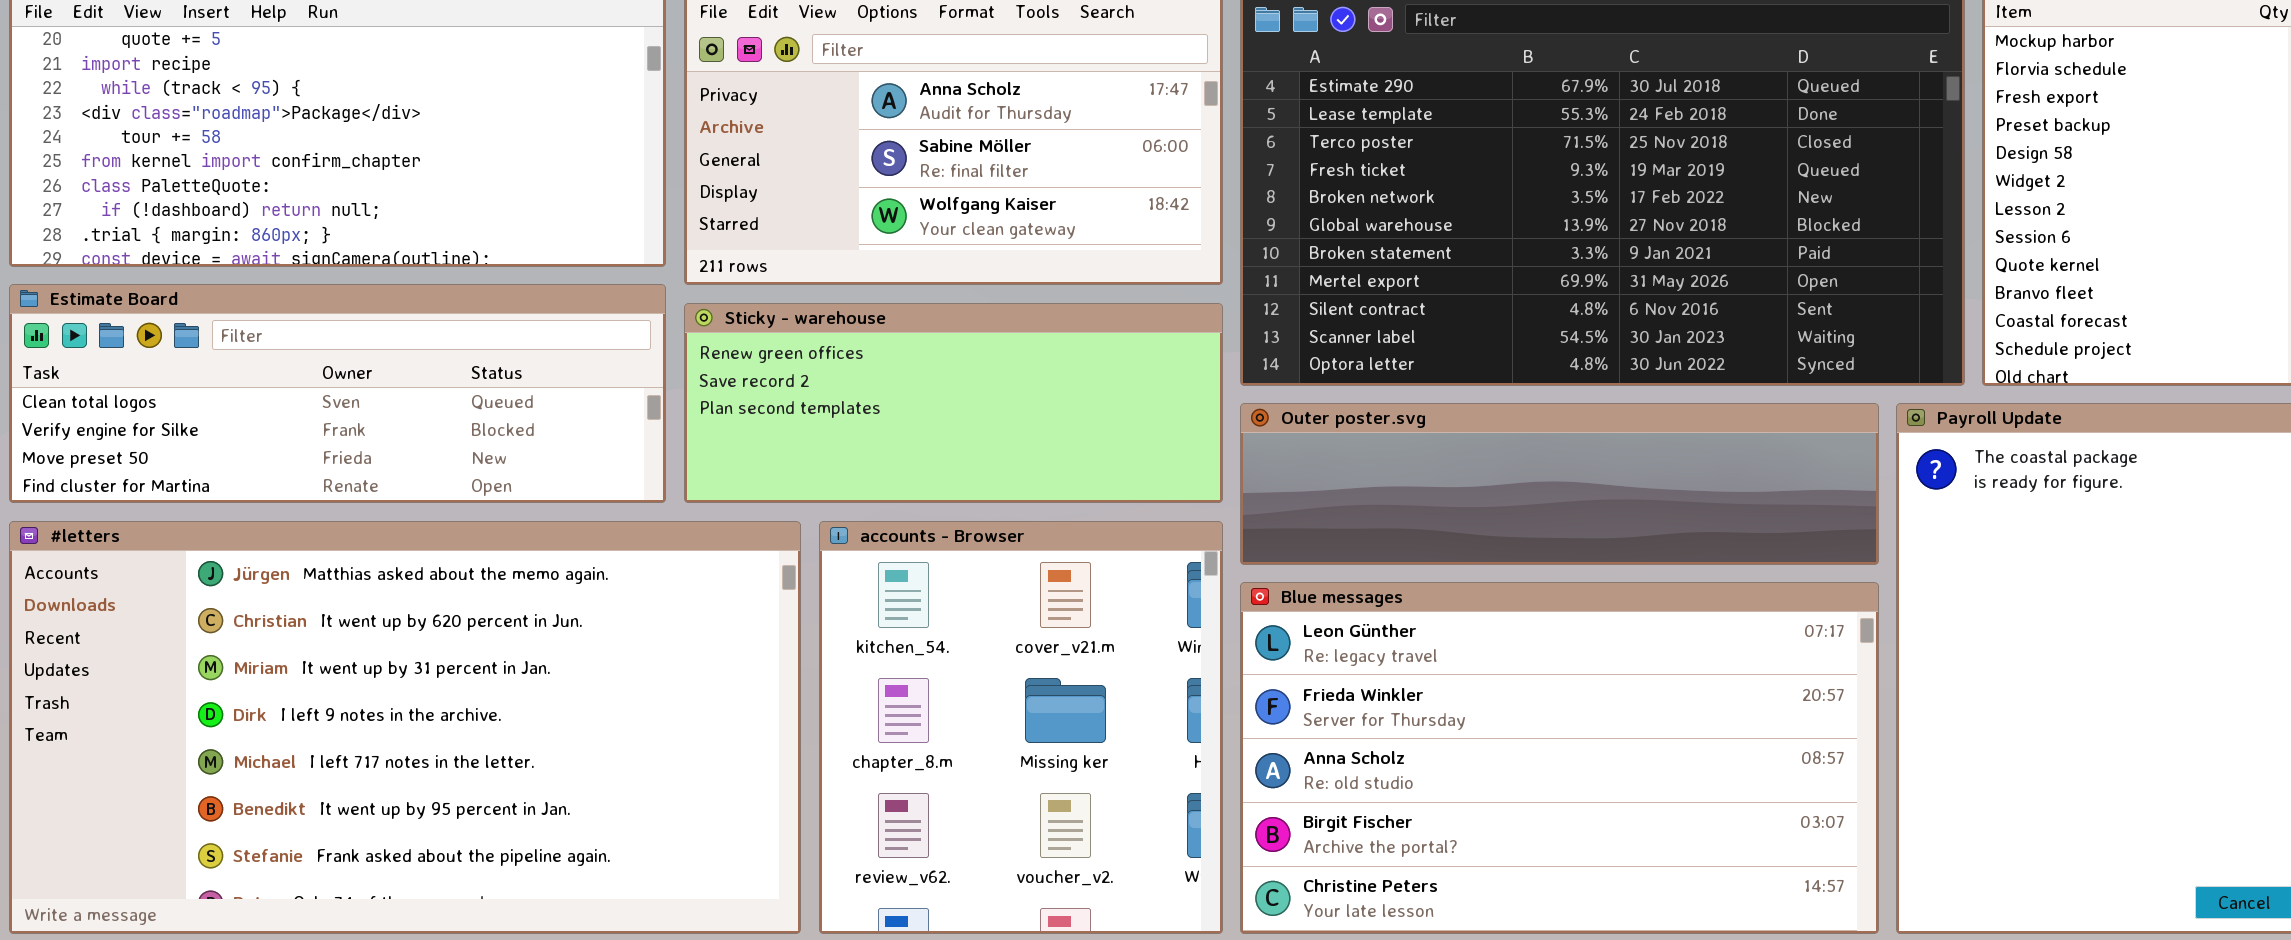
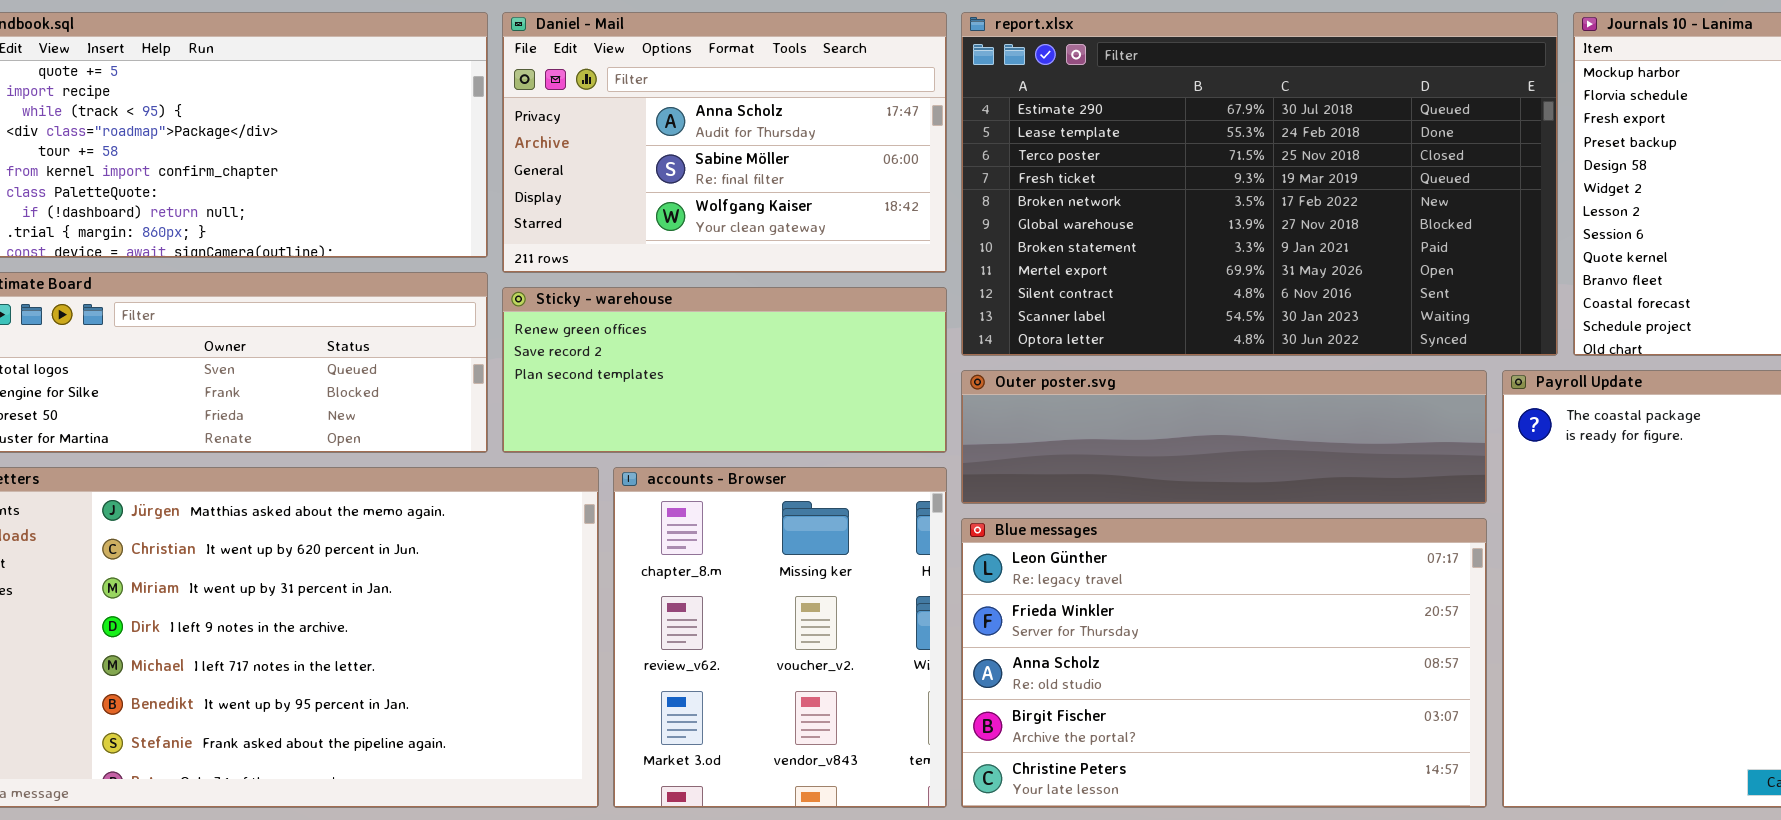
accounts - Browser: [819,521,1223,934] -> [613,467,947,808], scrolled down 1 row

